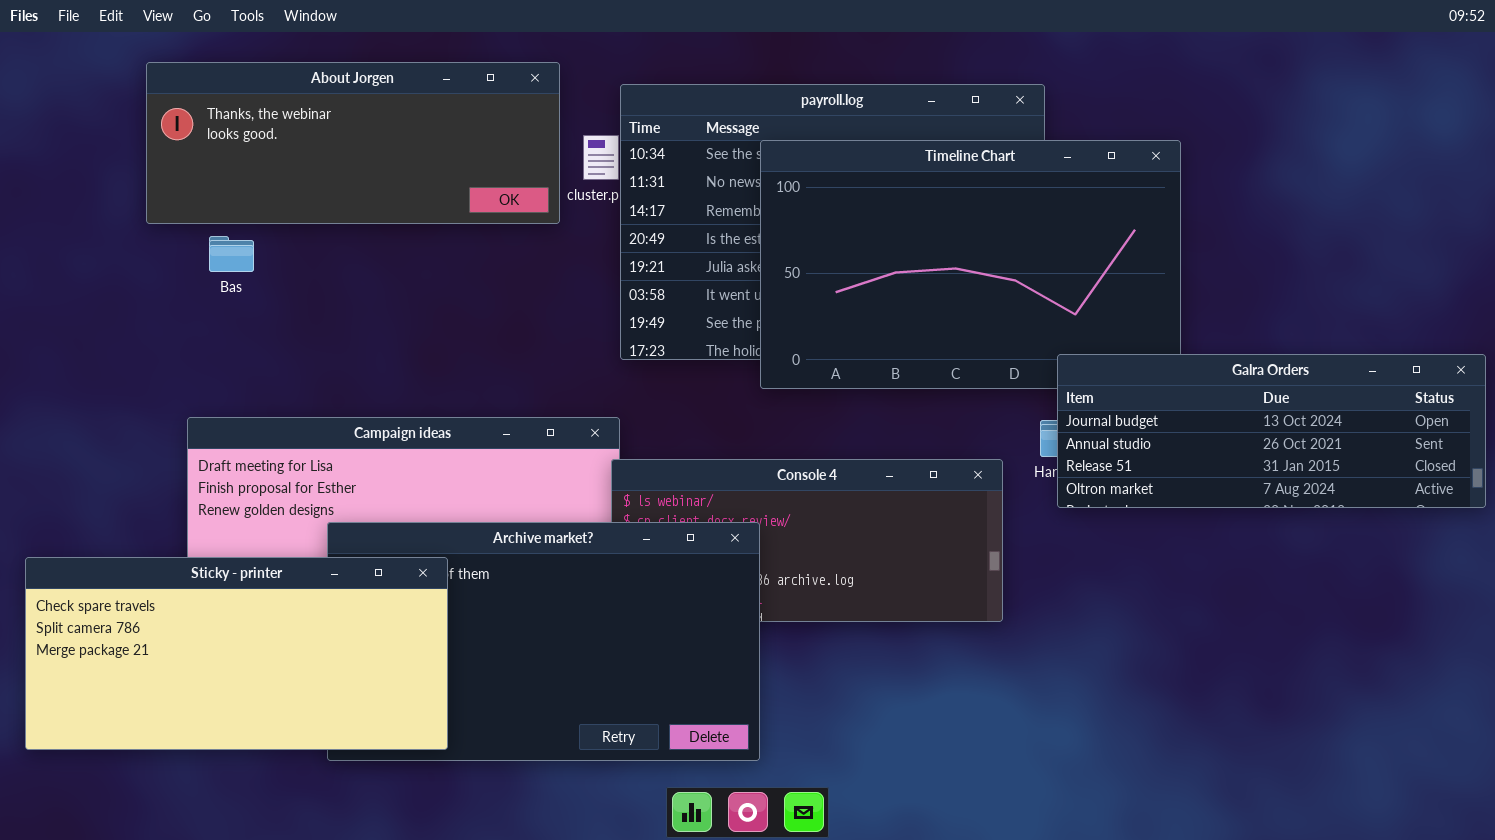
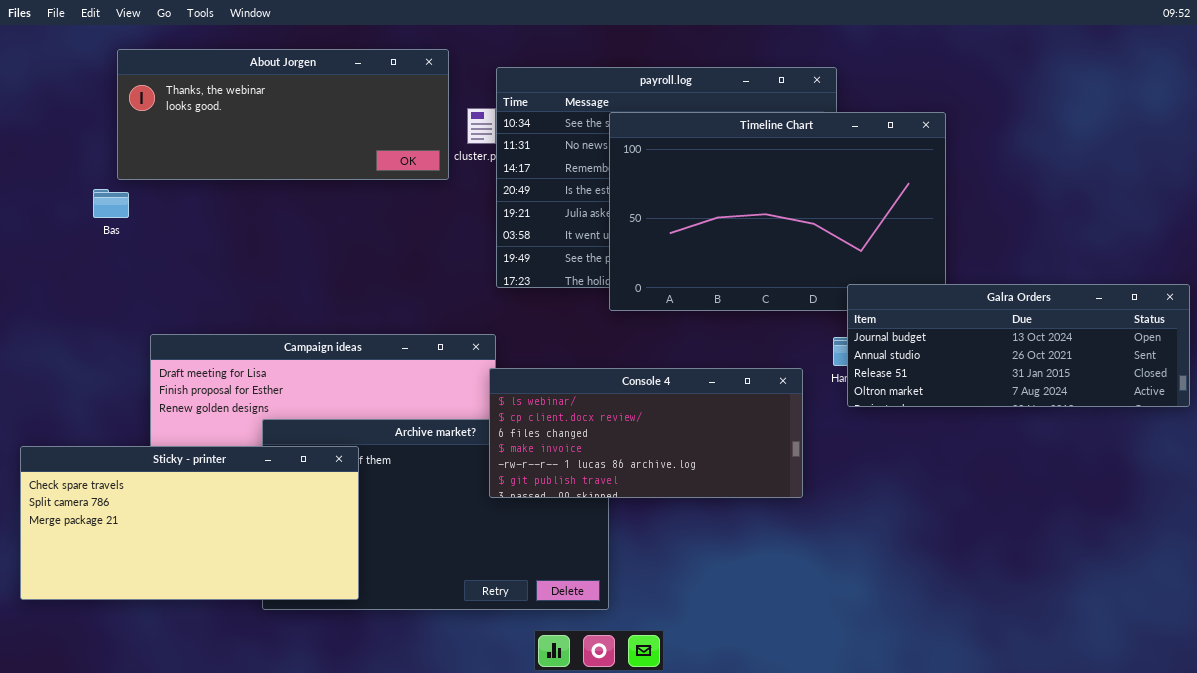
Bas: [209,236,254,272] -> [93,189,129,218], moved
Console 4: [611,459,1003,622] -> [489,368,803,498], raised

